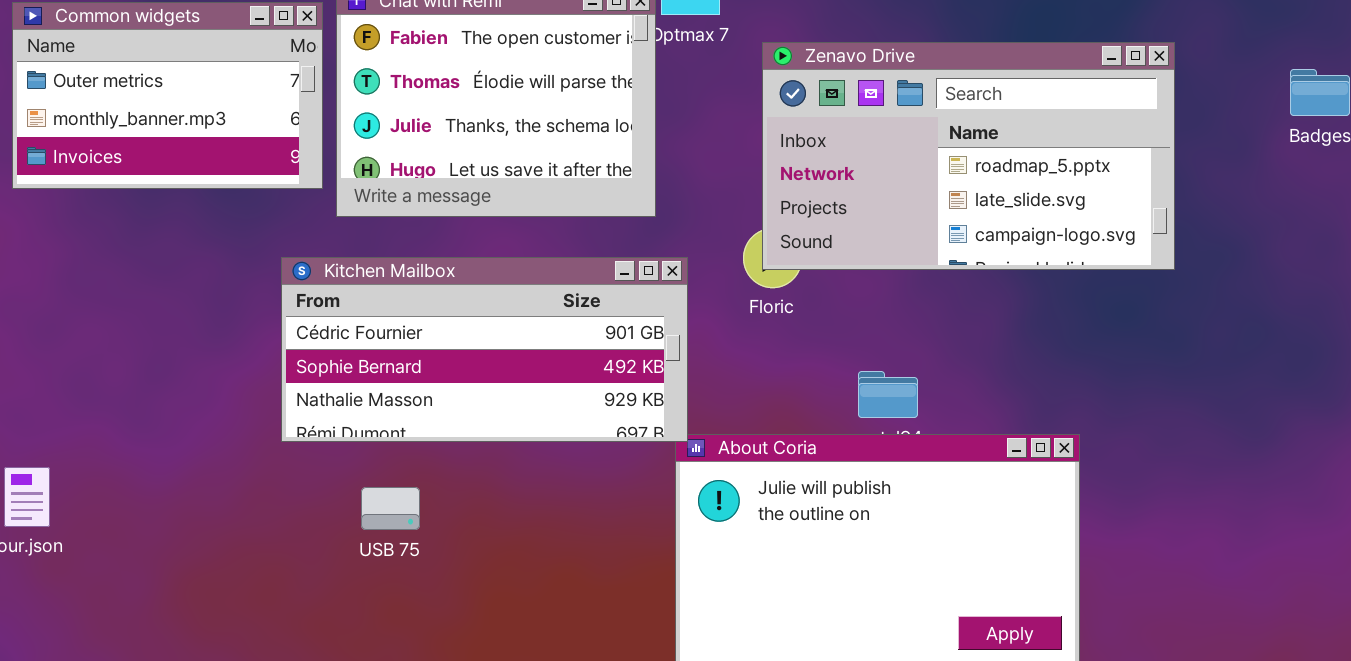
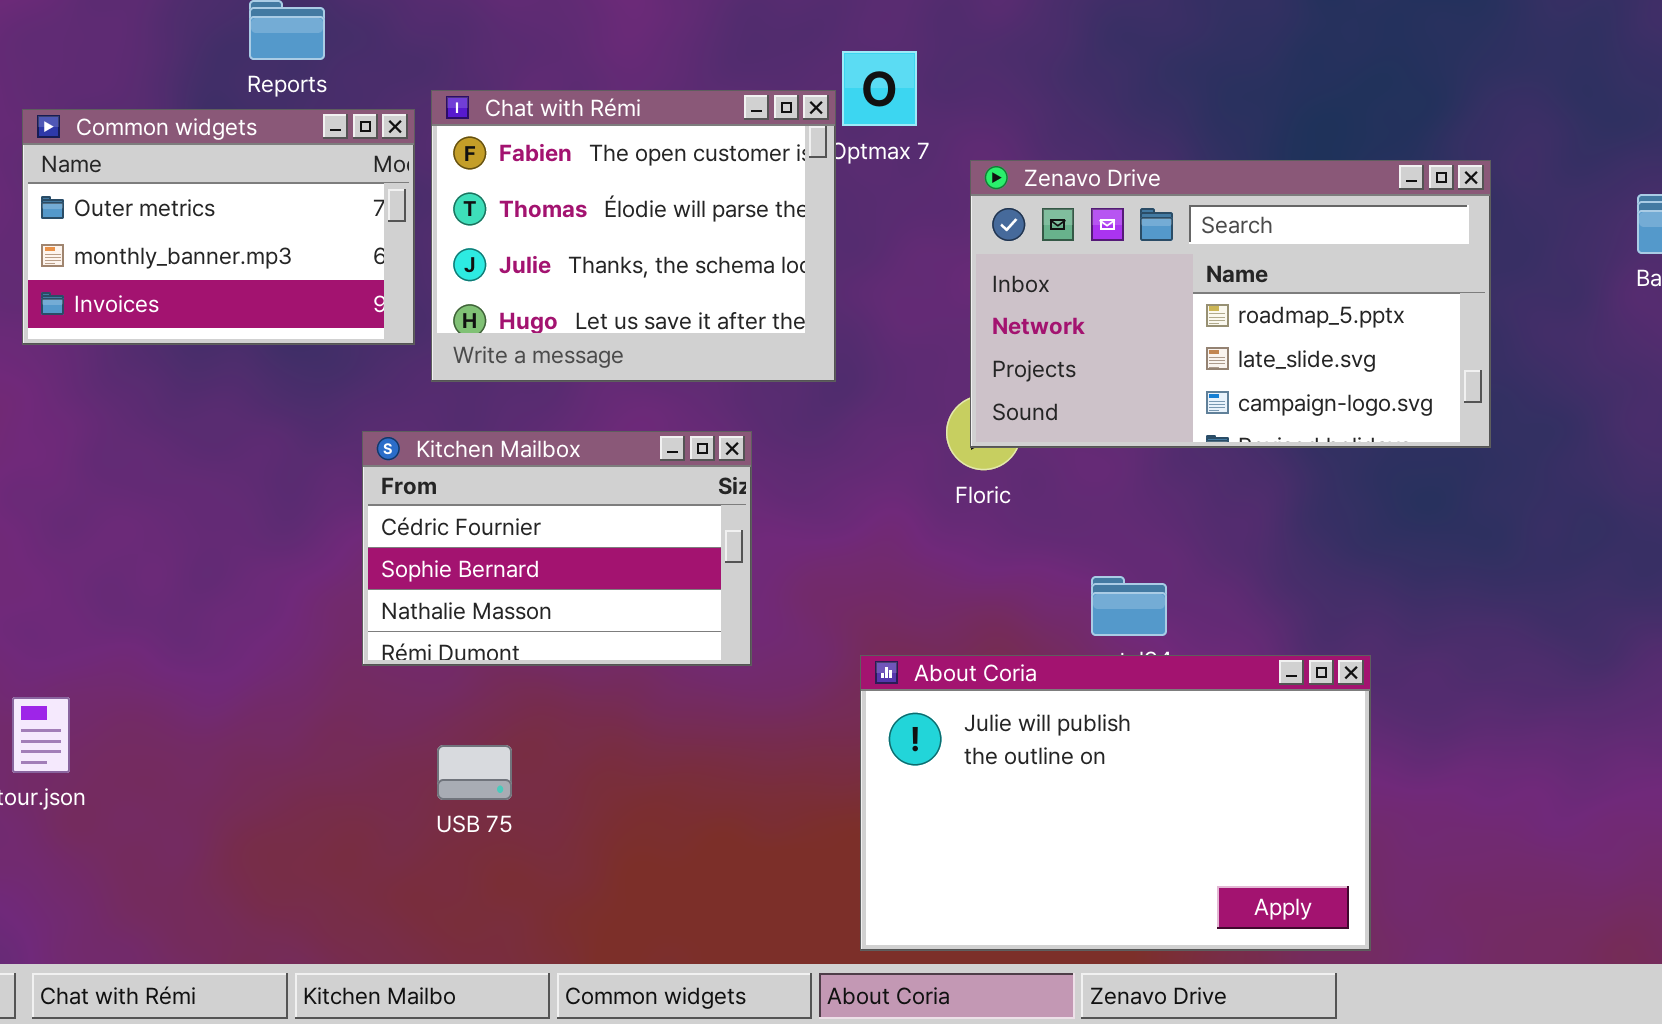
Kitchen Mailbox: [281,257,688,442] -> [362,431,752,666], resized
USB 75: [361,487,420,530] -> [437,745,512,800], moved

